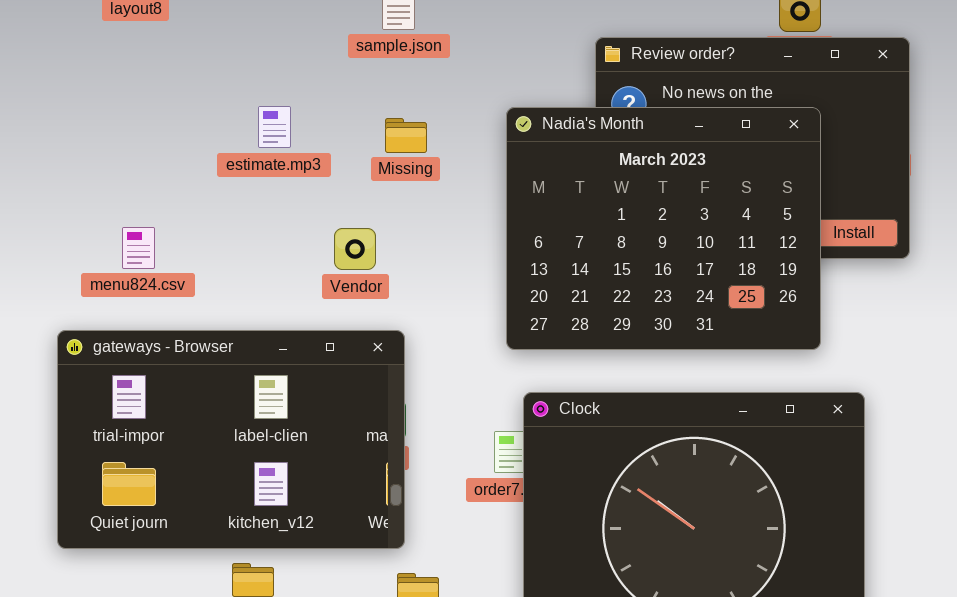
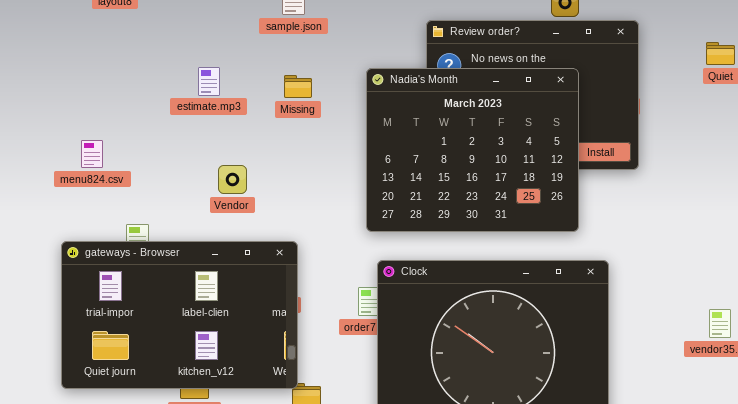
menu824.csv: [122,227,155,269] -> [81,140,103,168], moved
Vendor: [334,228,376,270] -> [218,165,247,194], moved
gateways - Browser: [57,330,405,549] -> [61,241,298,389], moved

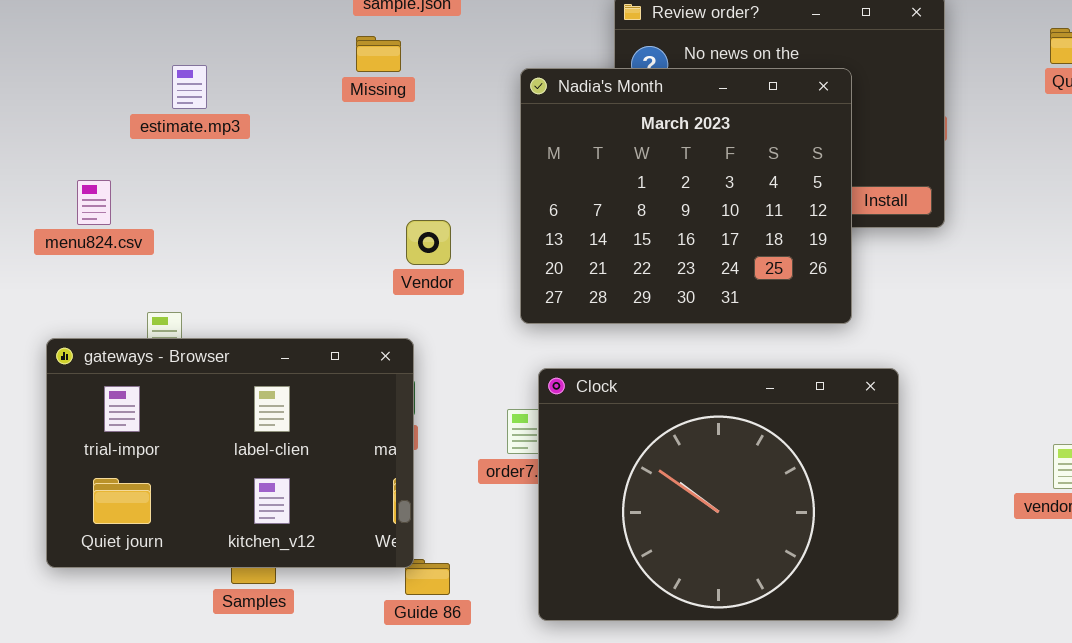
estimate.mp3: [198,67,220,96] -> [172,65,207,109], moved
Missing: [284,75,312,98] -> [356,36,401,72], moved
Vendor: [218,165,247,194] -> [406,220,451,265], moved

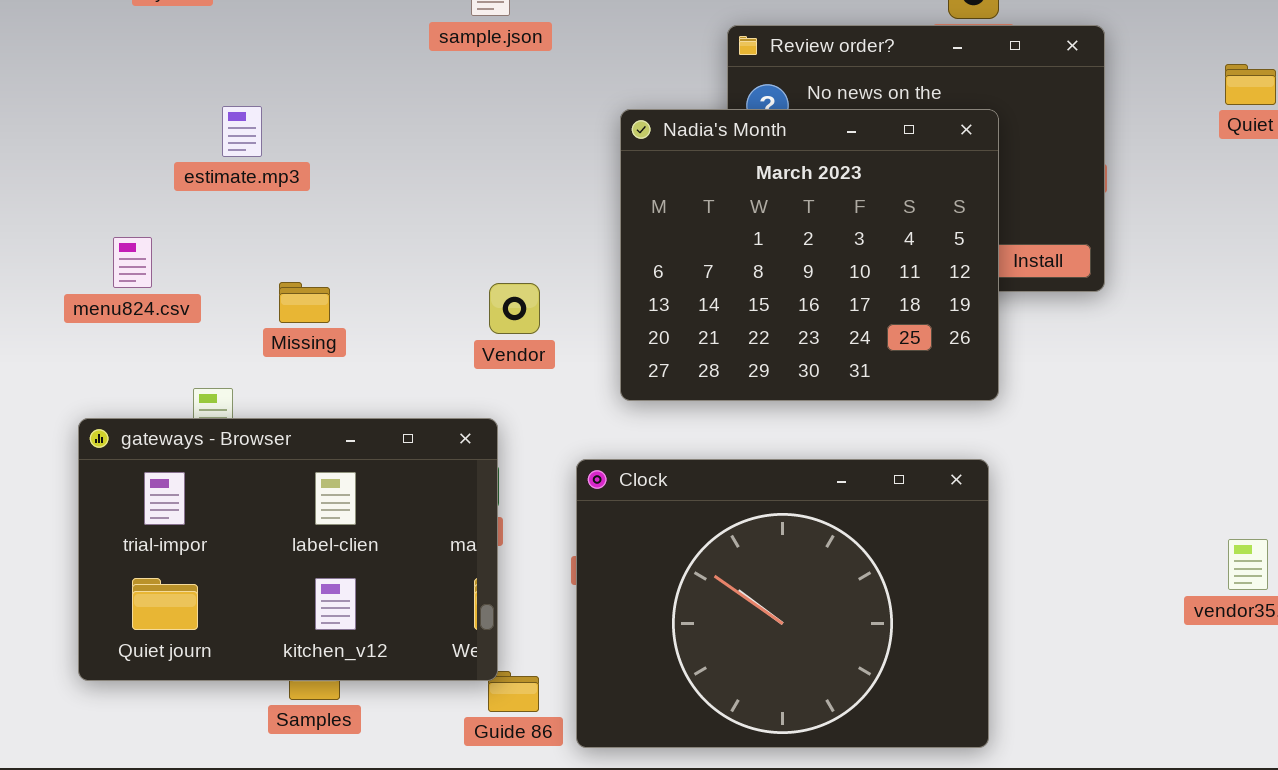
Missing: [356,36,401,72] -> [279,282,330,323], moved
Clock: [538,368,899,621] -> [576,459,989,748], moved

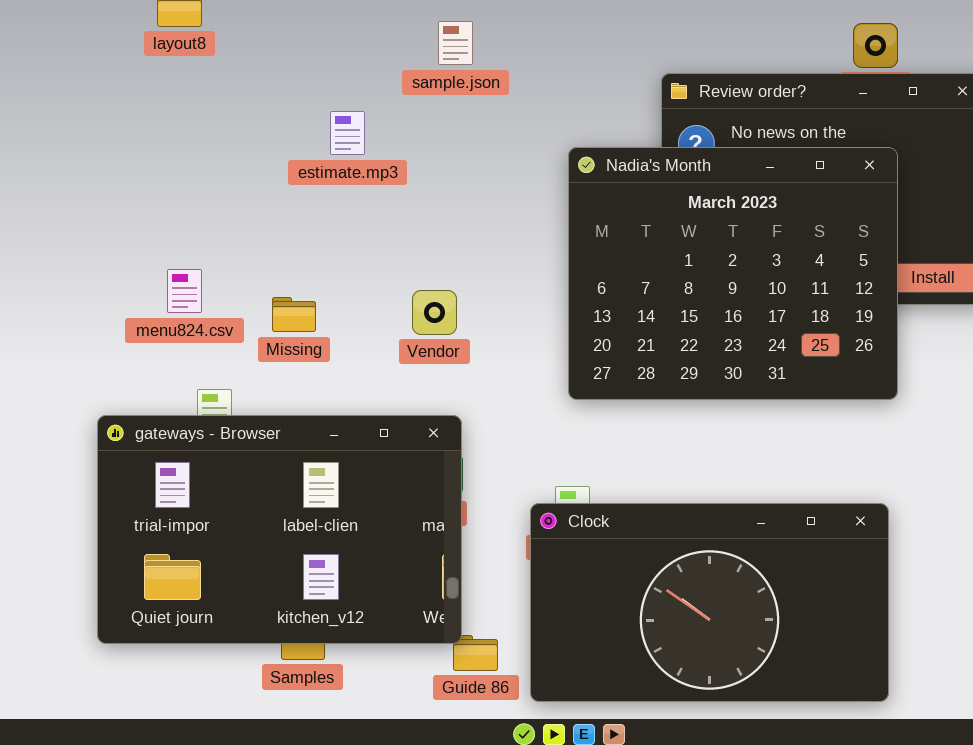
estimate.mp3: [222,106,262,157] -> [330,111,365,155], moved
menu824.csv: [113,237,152,288] -> [167,269,202,313], moved
Vendor: [489,283,540,334] -> [412,290,457,335], moved
Clock: [576,459,989,748] -> [530,503,889,702], resized

